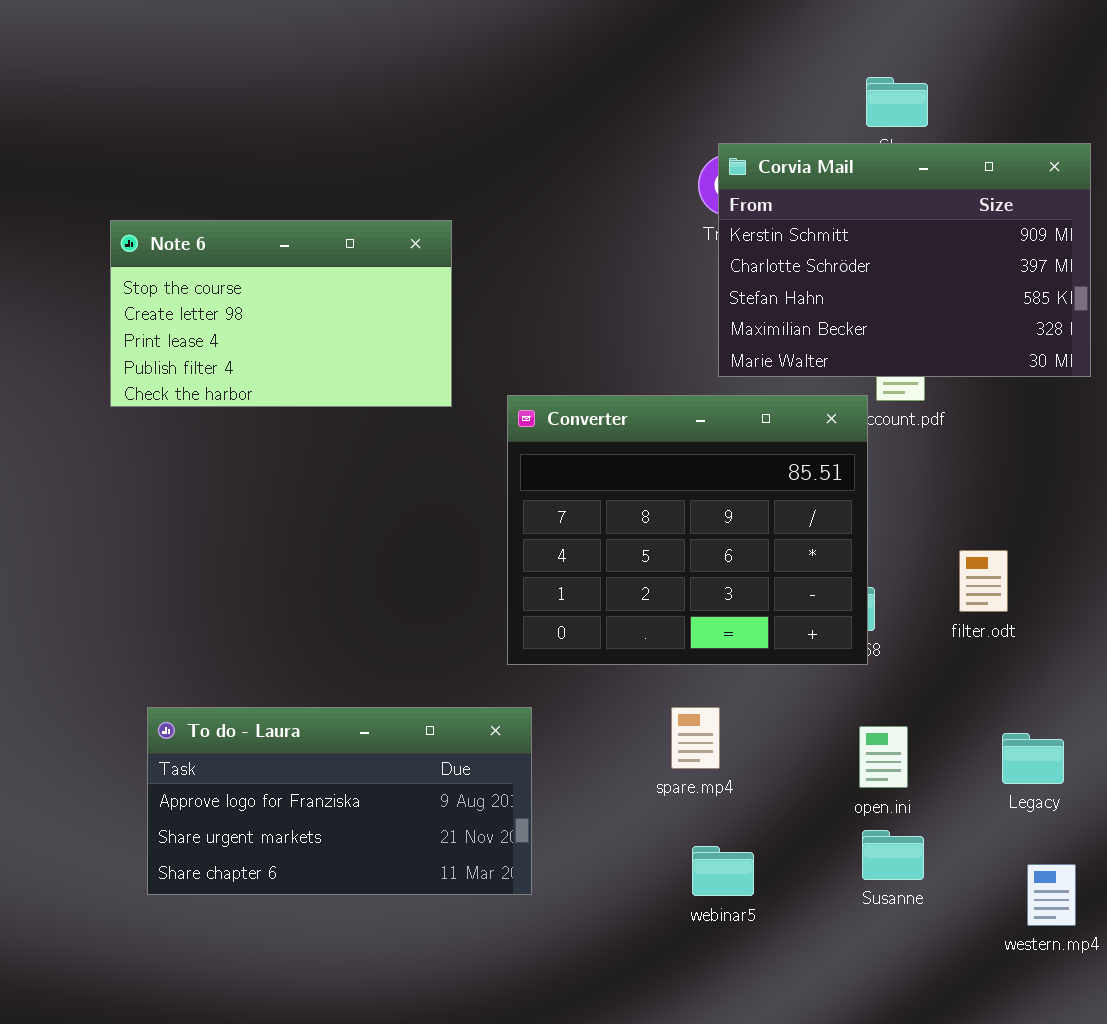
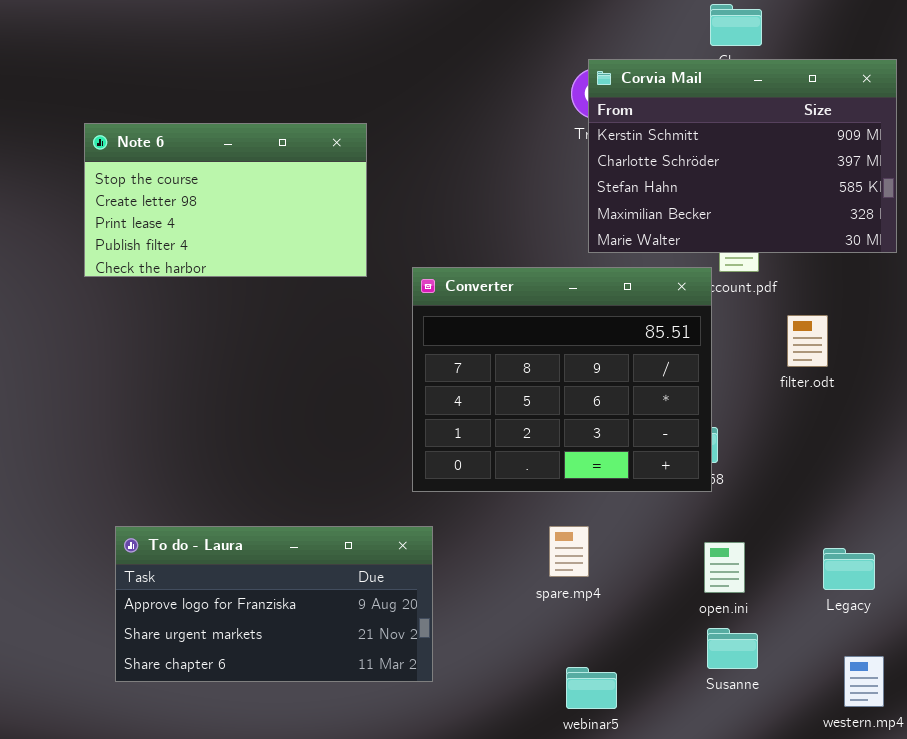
filter.odt: [959,550,1008,612] -> [787,315,828,367], moved
webinar5: [692,846,754,896] -> [566,667,617,709], moved

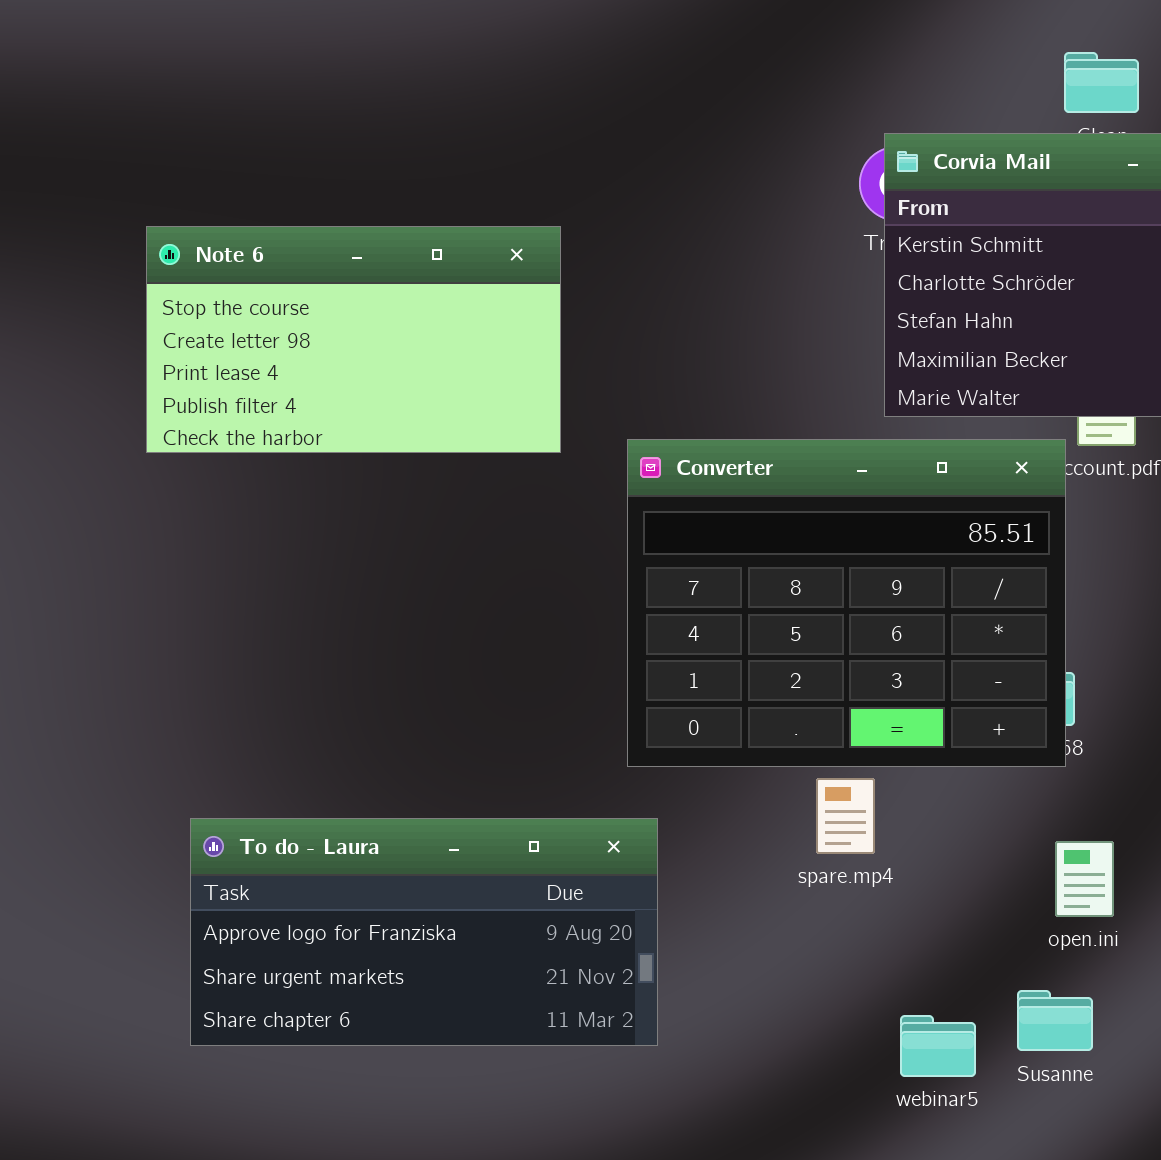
spare.mp4: [549,526,589,577] -> [816,778,875,854], moved
Susanne: [707,628,758,669] -> [1017,990,1093,1051], moved
webinar5: [566,667,617,709] -> [900,1015,976,1077], moved

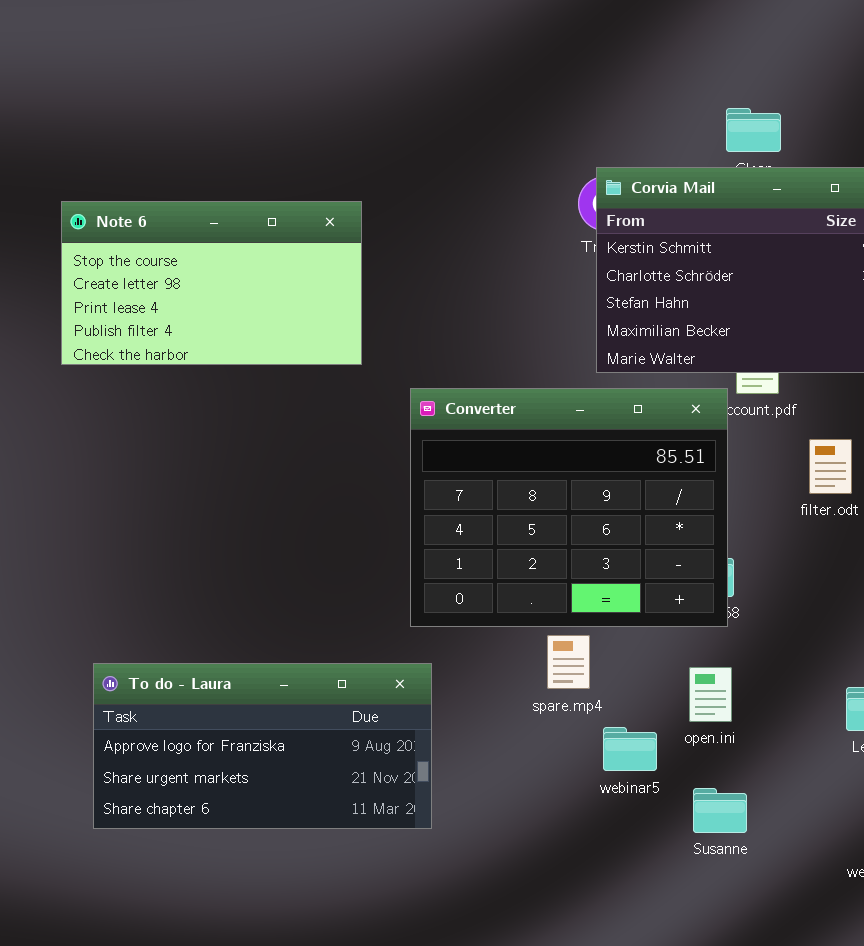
Note 6: [146,226,561,453] -> [61,201,362,365], moved
open.ini: [1055,841,1114,917] -> [689,667,732,722], moved
webinar5: [900,1015,976,1077] -> [603,727,657,771], moved

